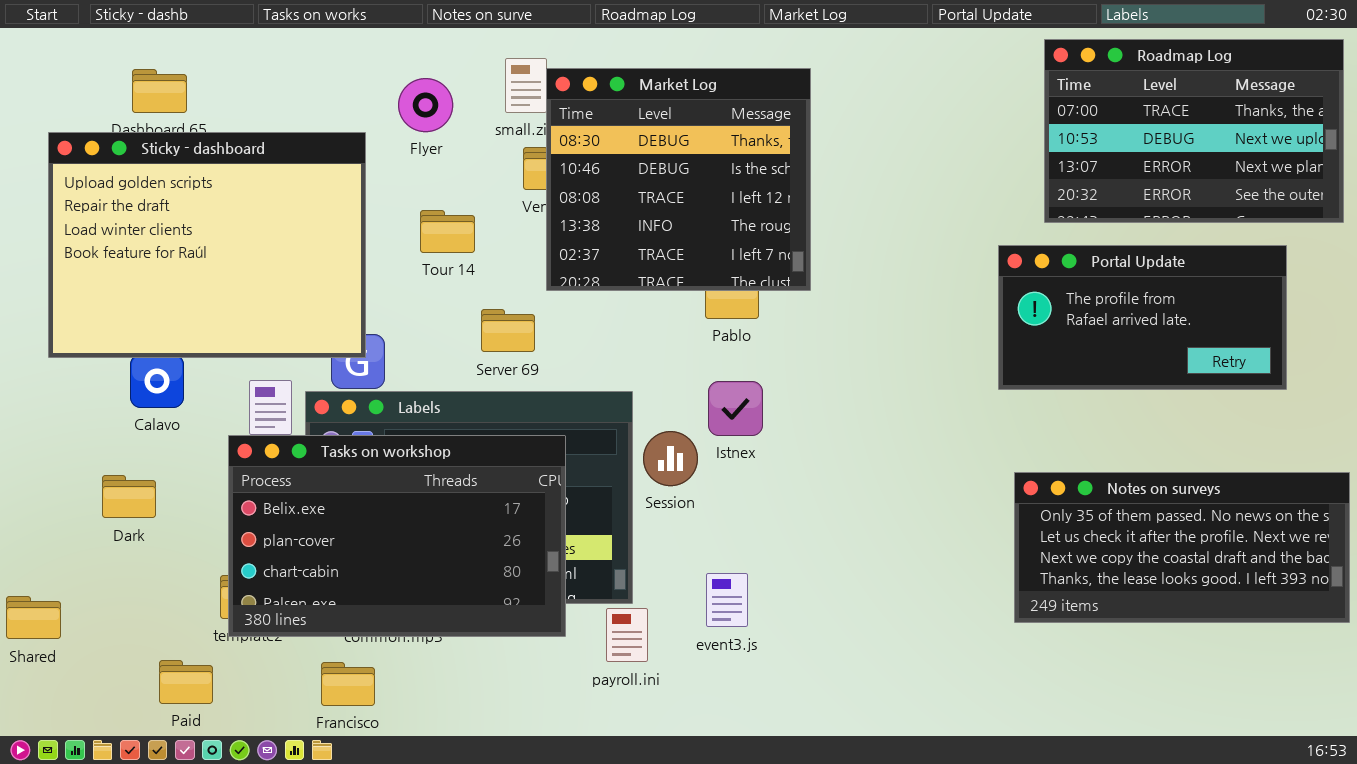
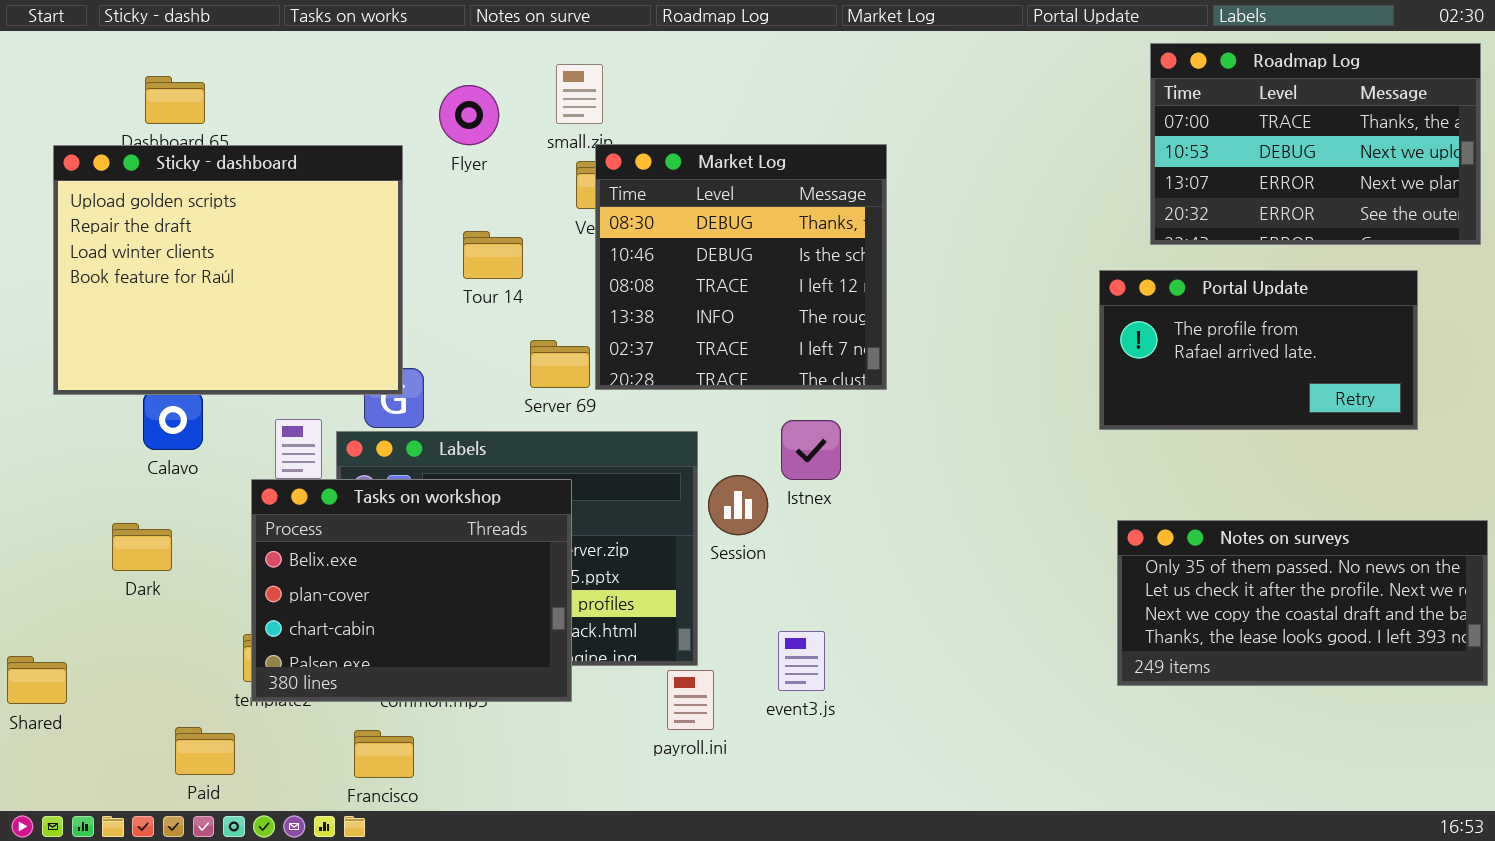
Market Log: [546,68,811,291] -> [595,144,887,390], moved
Tasks on workshop: [228,435,566,637] -> [251,479,572,702], resized

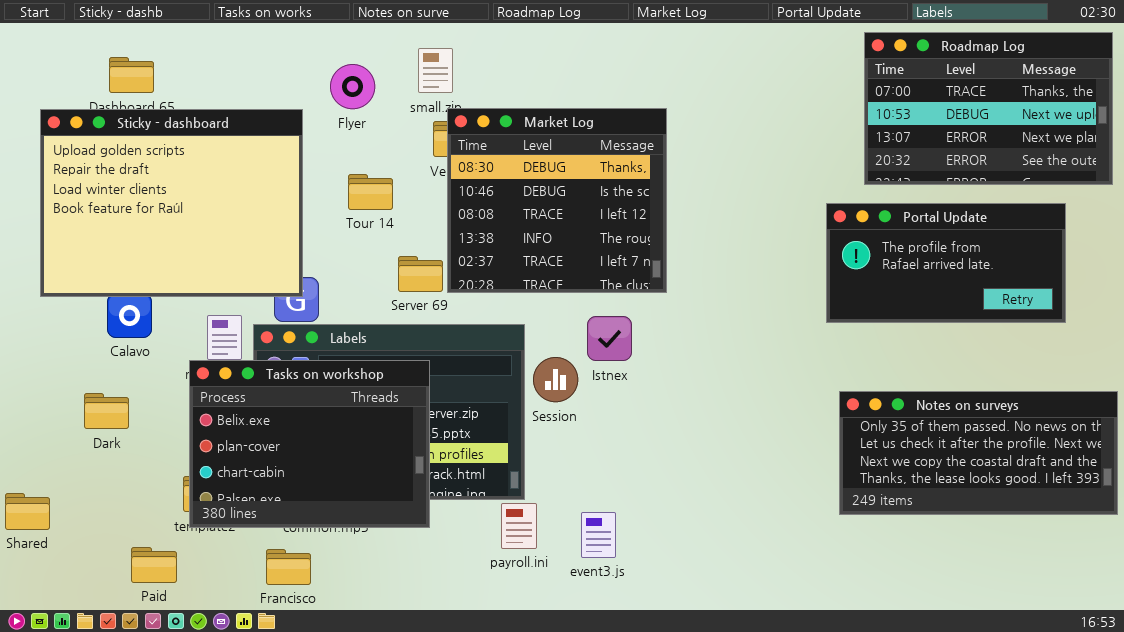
event3.js: [778,631,825,691] -> [581,512,616,558], moved

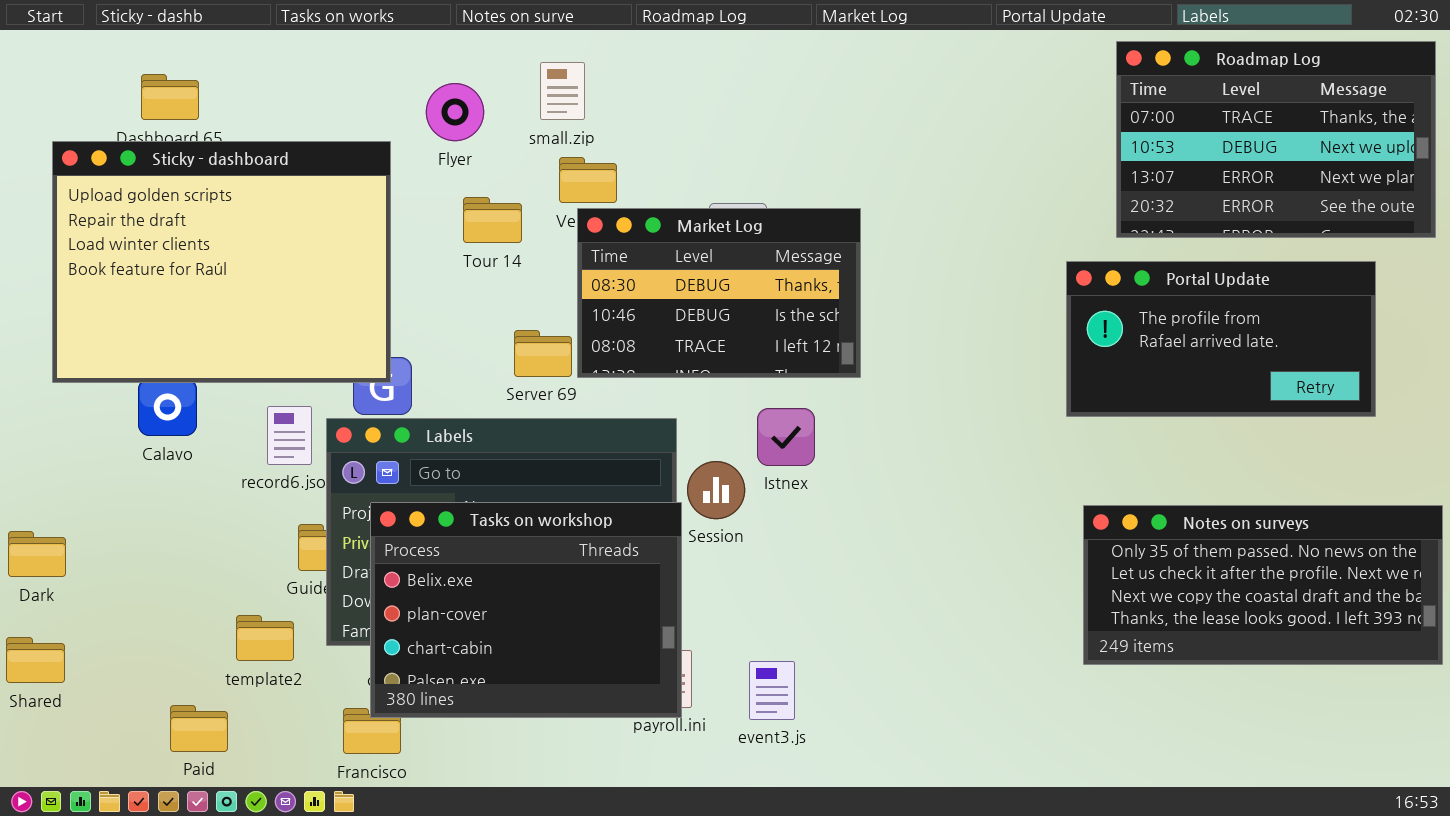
Market Log: [447,108,667,293] -> [577,208,861,378], resized
Tour 14: [348,174,393,210] -> [463,197,522,243], moved
Tasks on workshop: [189,360,430,528] -> [370,502,682,718], moved
Dark: [84,393,129,429] -> [8,531,66,577], moved

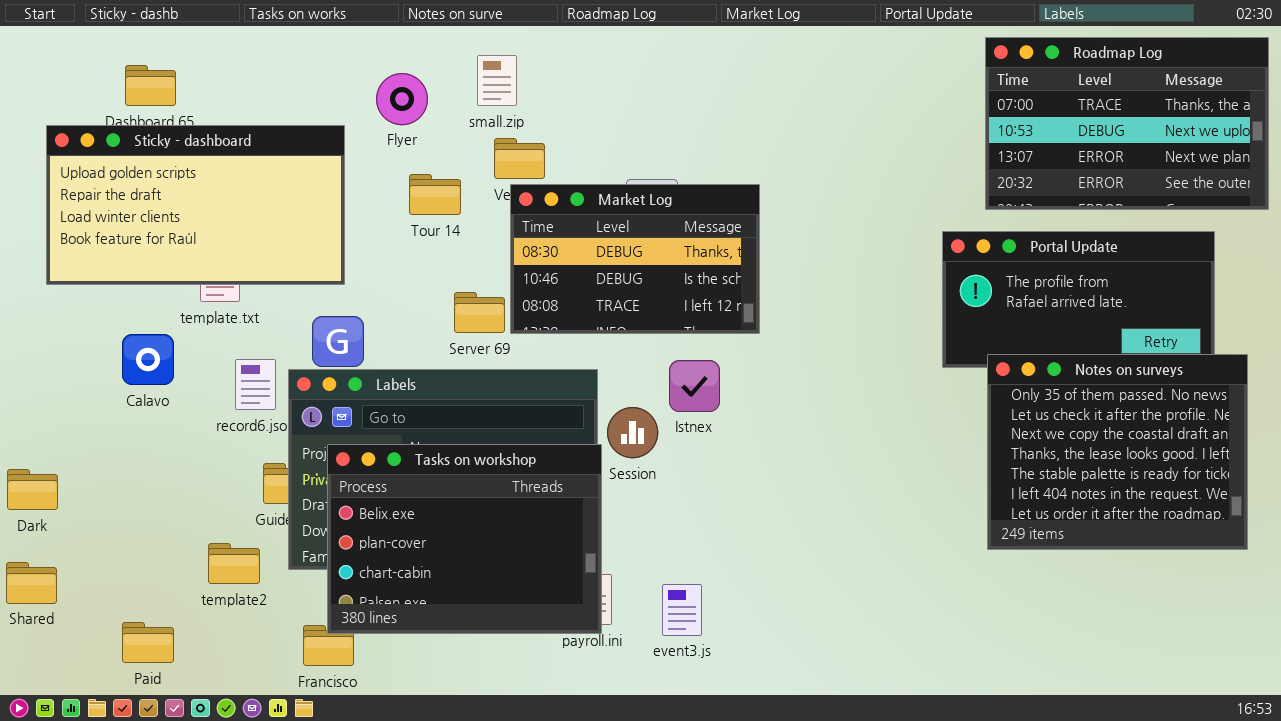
Sticky - dashboard: [52,141,391,383] -> [46,125,345,285], resized
Notes on surveys: [1083,505,1443,665] -> [987,354,1248,550], moved, resized
Paid: [170,705,228,752] -> [122,622,174,663], moved

